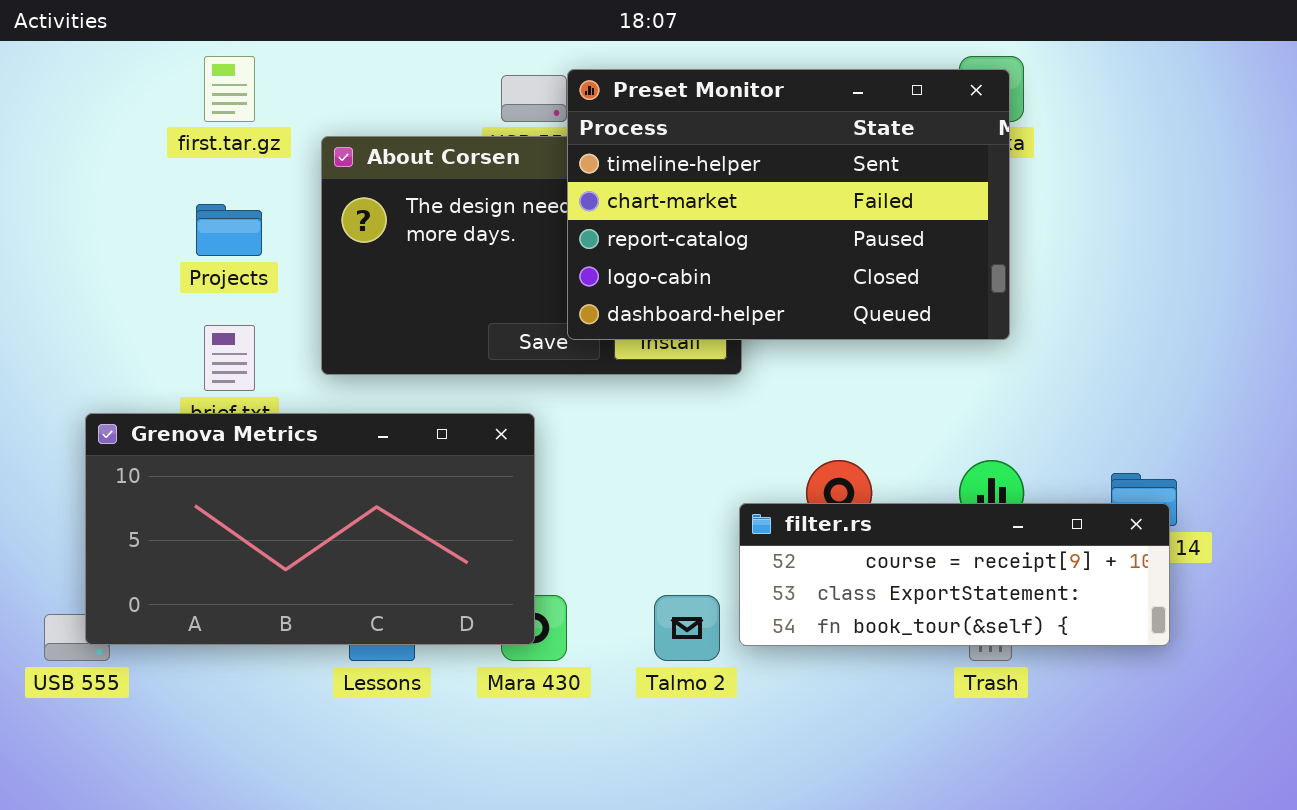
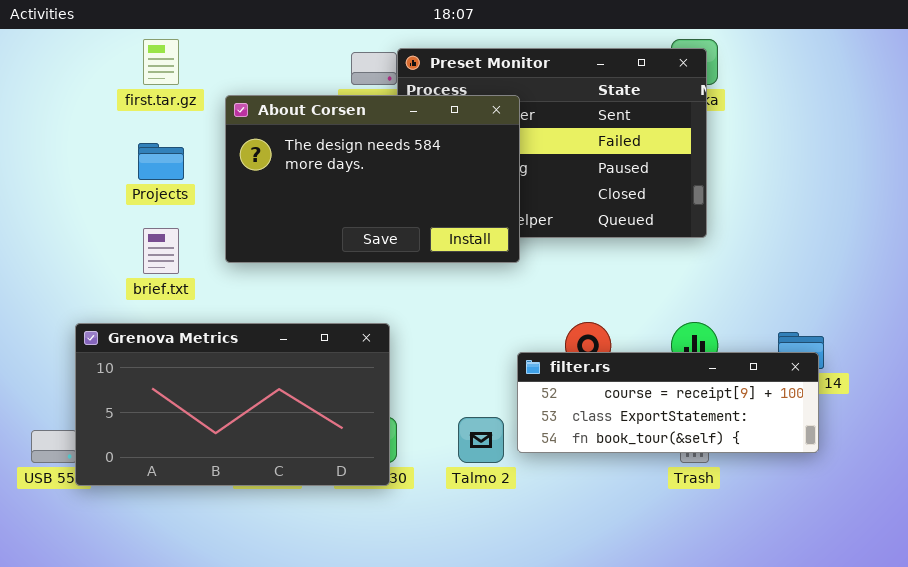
About Corsen: [321,136,742,375] -> [225,95,520,263], raised
Grenova Metrics: [85,413,535,645] -> [75,323,390,486], moved

